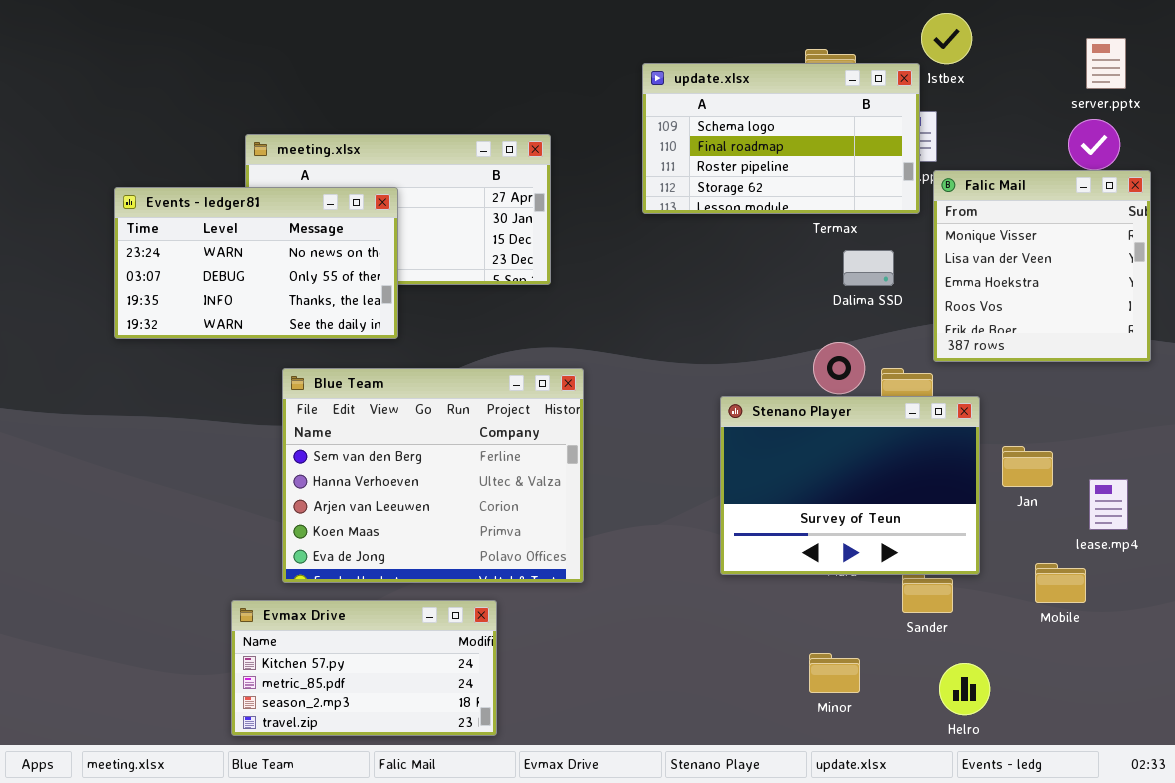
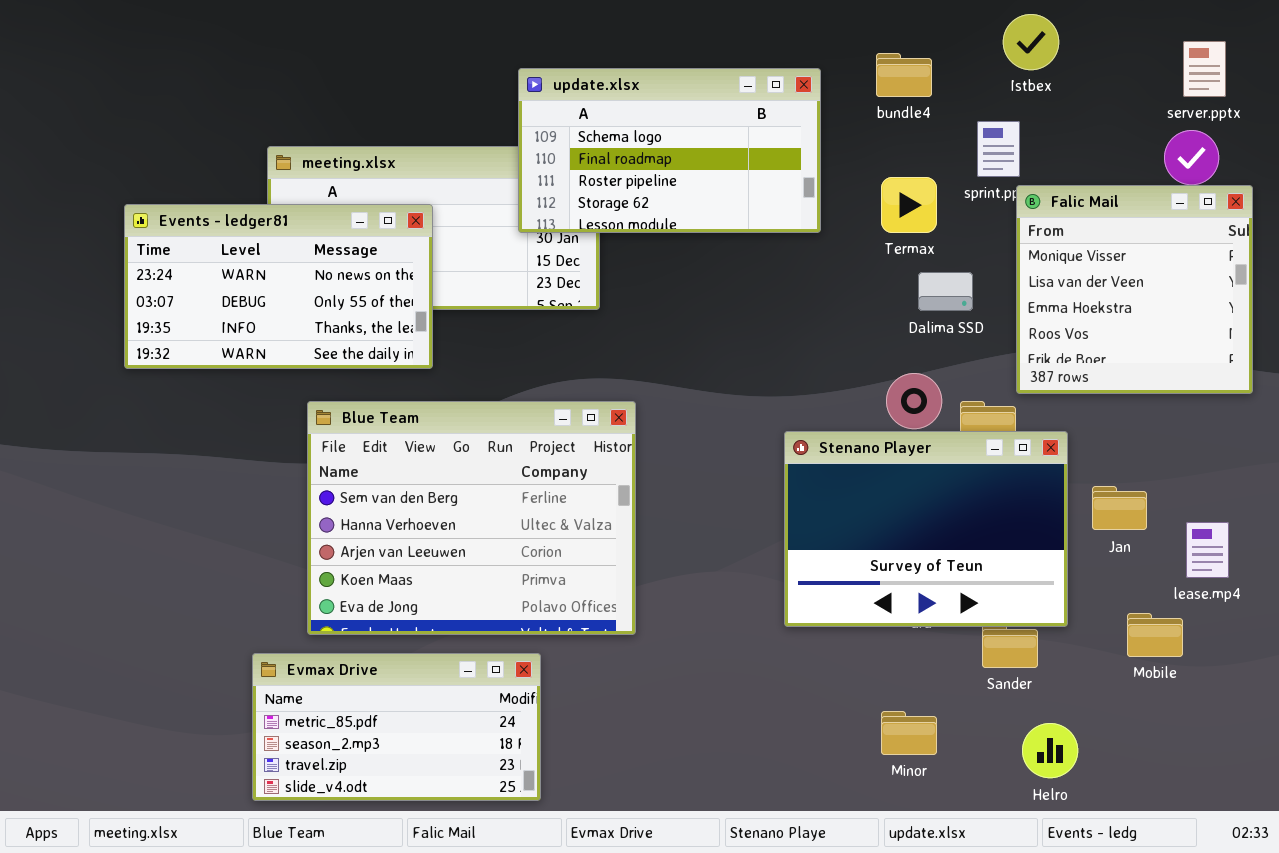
update.xlsx: [642,63,920,214] -> [518,68,821,233], moved
Evmax Drive: [231,600,497,736] -> [252,653,541,801], scrolled down 1 row

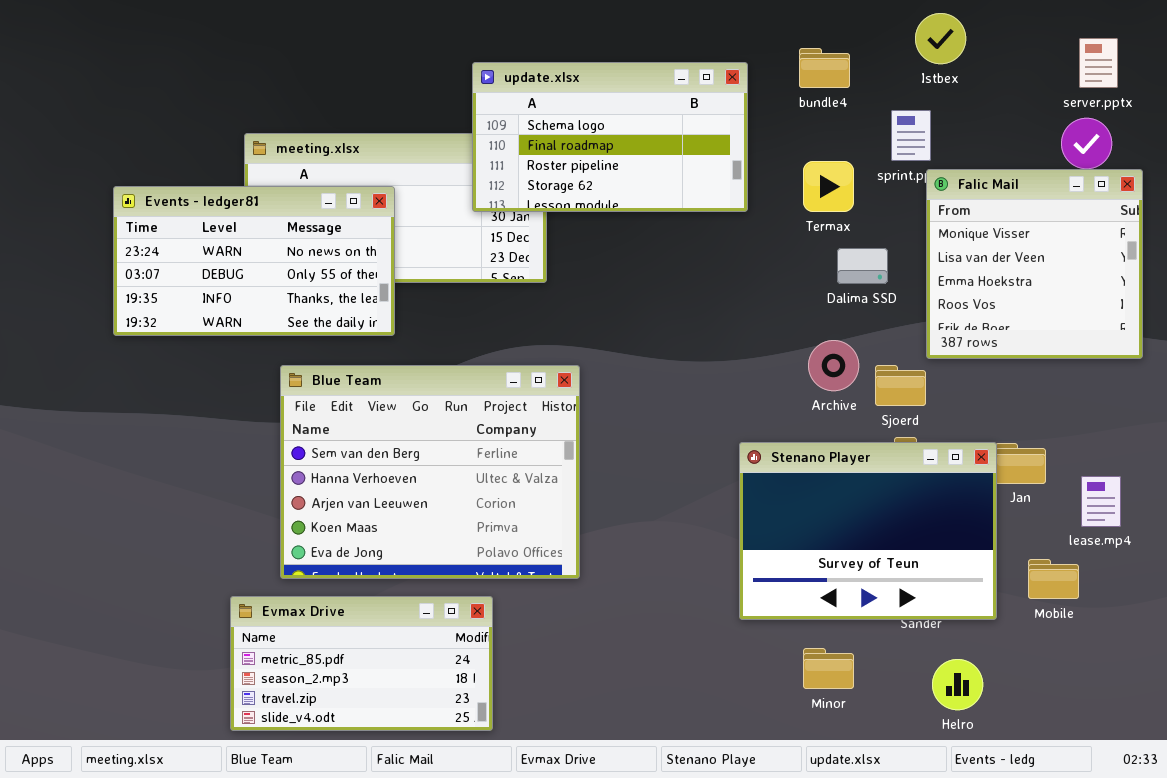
Stenano Player: [784,431,1068,627] -> [739,442,997,620], moved

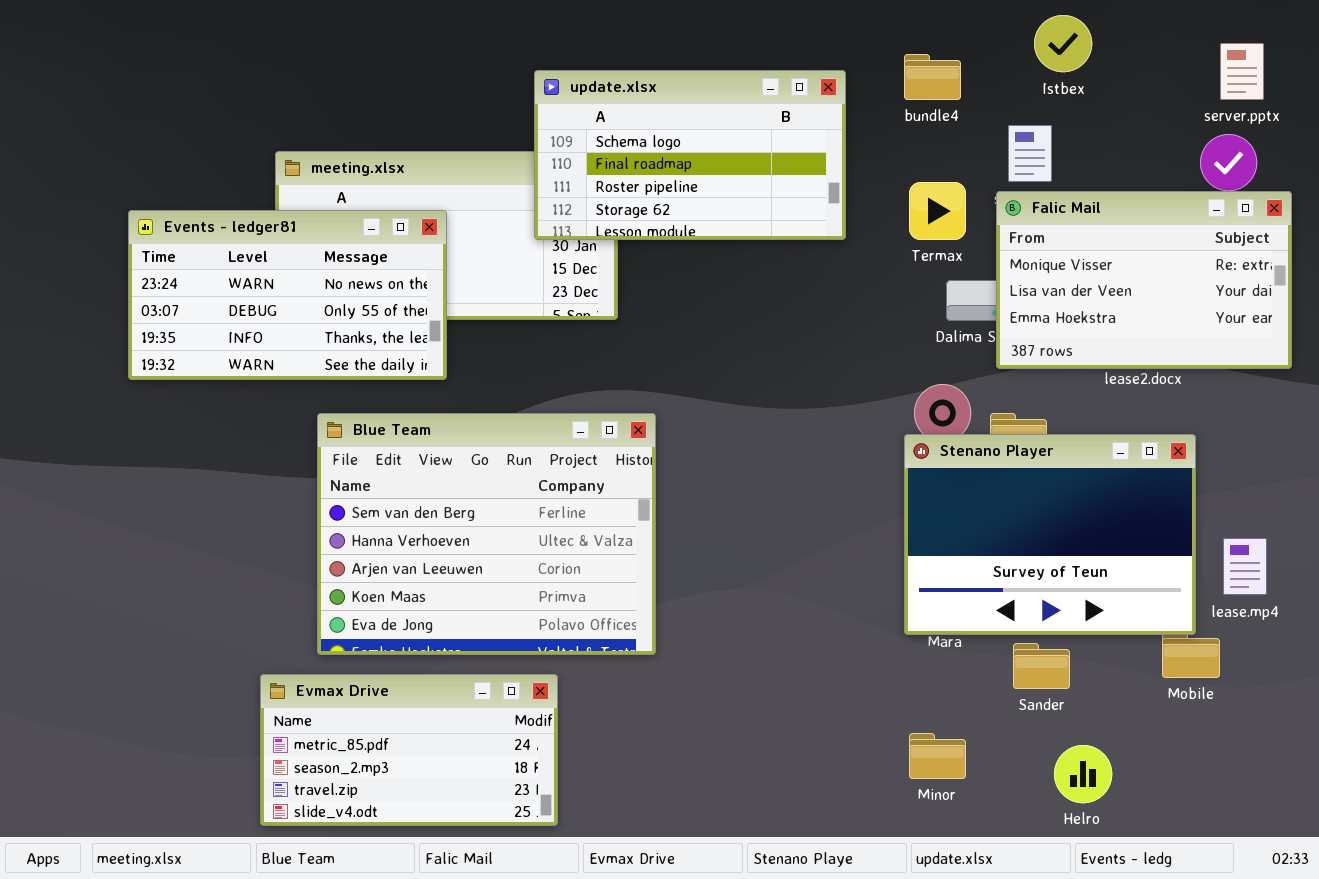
Falic Mail: [926,169,1143,359] -> [996,191,1292,369], resized
Stenano Player: [739,442,997,620] -> [904,434,1196,635], moved

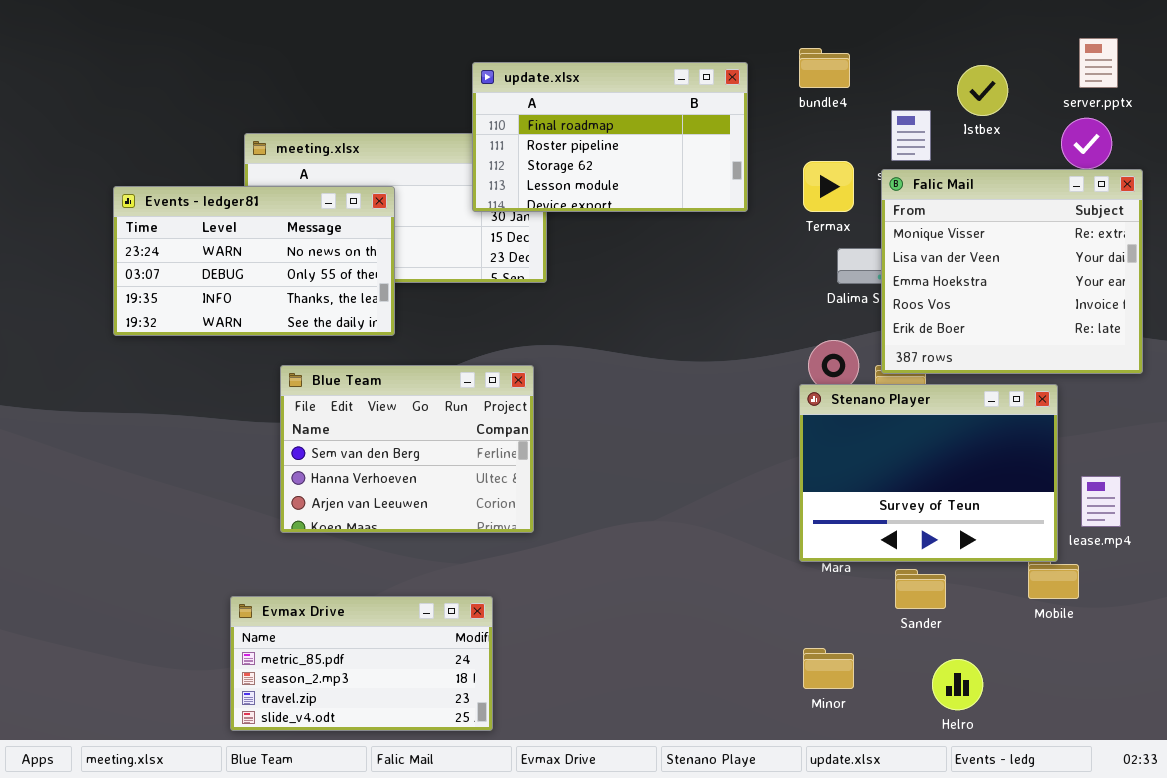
Istbex: [1034,15,1092,72] -> [957,65,1008,116], moved
update.xlsx: [534,70,846,240] -> [472,62,748,212], scrolled down 1 row
Falic Mail: [996,191,1292,369] -> [881,169,1143,374], resized
Blue Team: [317,413,656,655] -> [280,365,534,533], resized

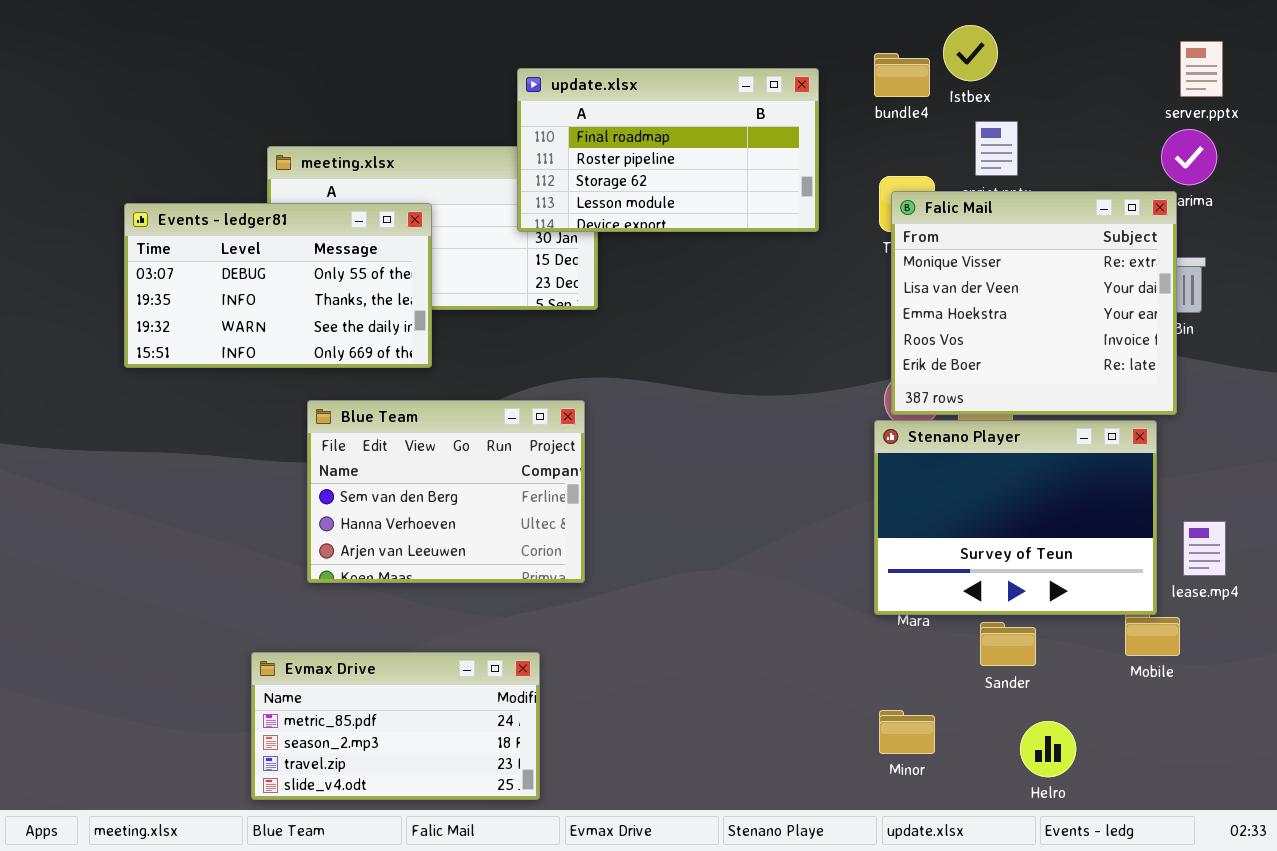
Istbex: [957,65,1008,116] -> [943,25,998,81], moved
Falic Mail: [881,169,1143,374] -> [891,191,1177,415], moved
Events - ledger81: [113,186,395,336] -> [124,203,432,368], scrolled down 1 row

